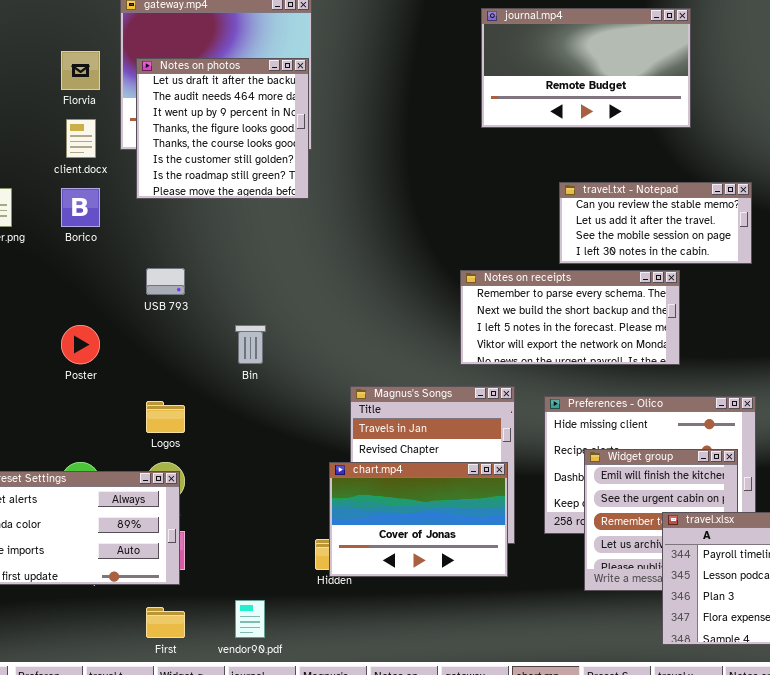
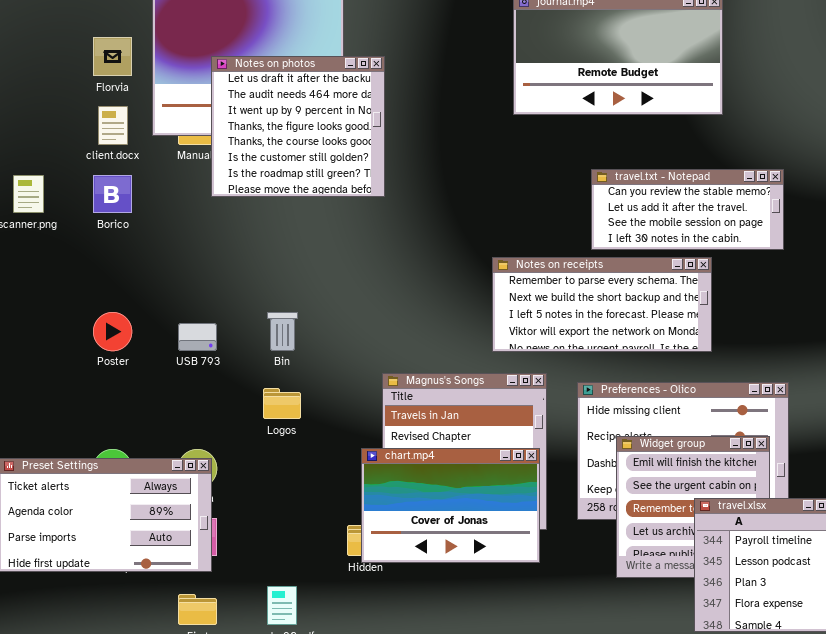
Notes on photos: [136,58,309,199] -> [211,56,385,197], moved
USB 793: [146,268,185,295] -> [178,323,217,351], moved
Logos: [146,401,185,433] -> [263,388,301,419], moved

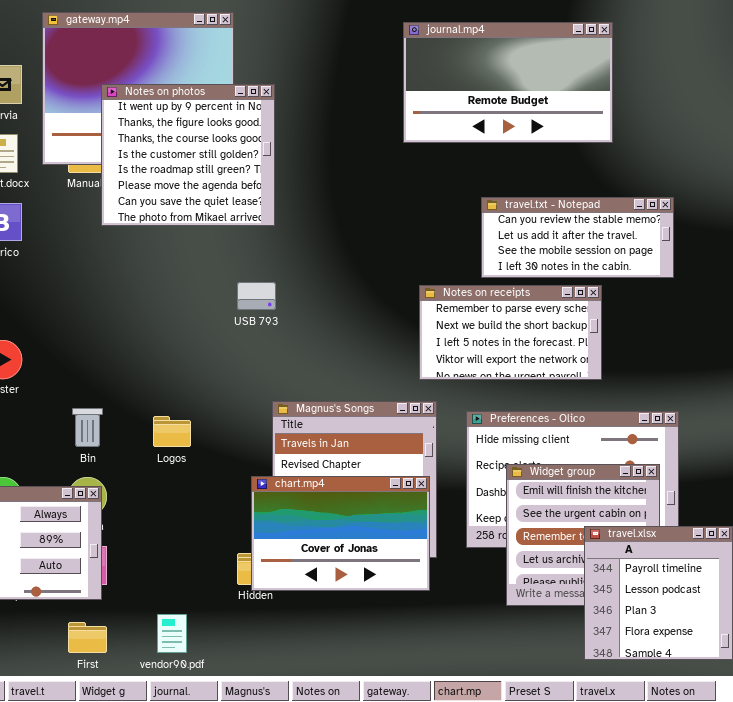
Notes on photos: [211,56,385,197] -> [101,84,275,226], scrolled down 2 rows
Notes on receipts: [492,257,712,352] -> [419,285,602,380], resized
Bin: [267,312,298,351] -> [72,408,103,447], moved
USB 793: [178,323,217,351] -> [237,282,276,310], moved

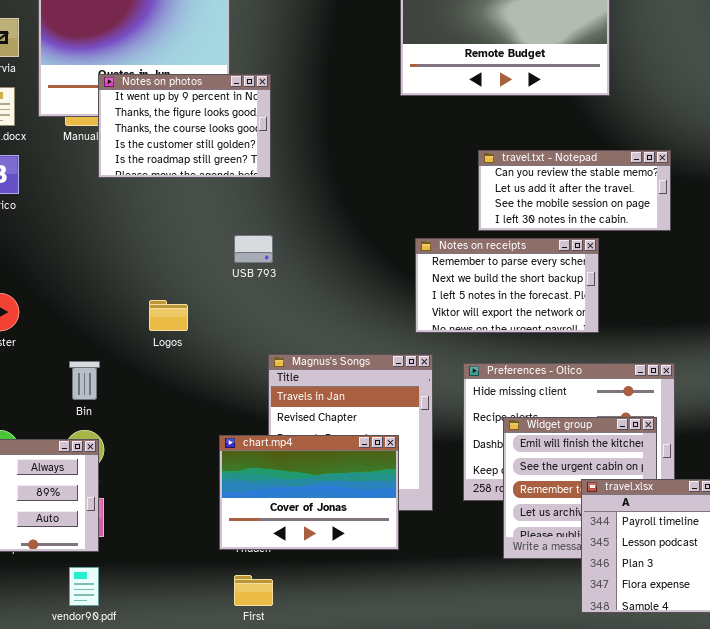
Notes on photos: [101,84,275,226] -> [98,74,271,178], resized
Logos: [153,416,191,447] -> [149,300,188,331], moved
chart.mp4: [251,476,430,591] -> [219,435,399,550], moved
vendor90.pdf: [157,614,187,653] -> [69,567,99,606], moved
First: [68,622,107,653] -> [234,575,273,606], moved

